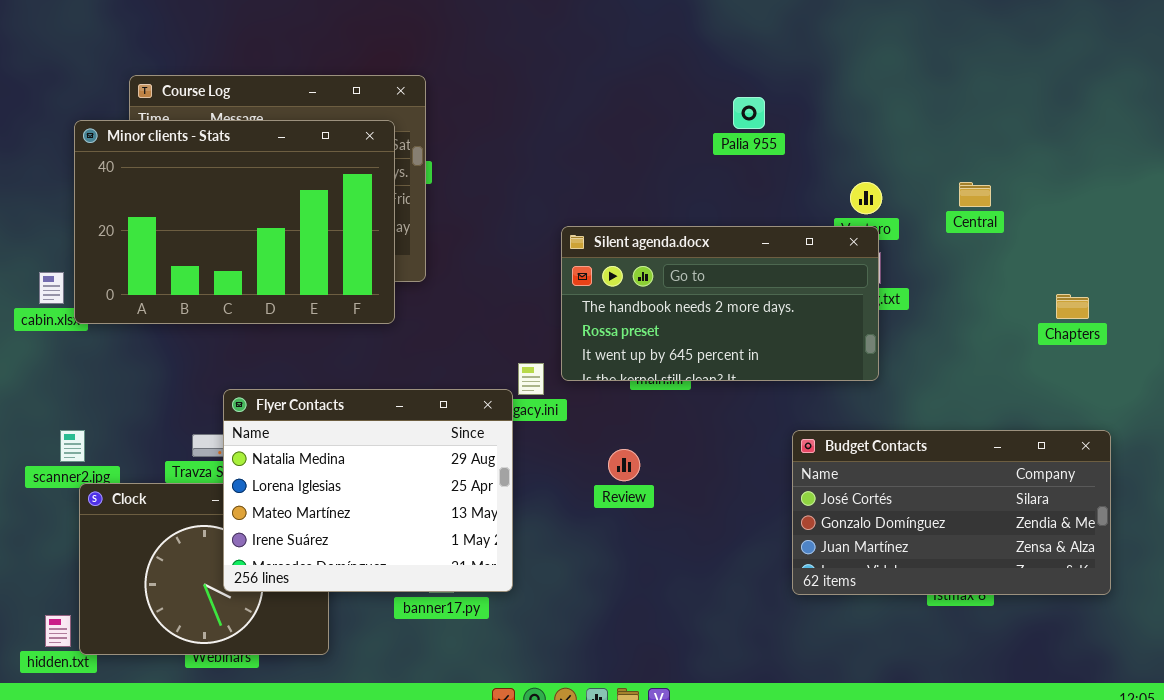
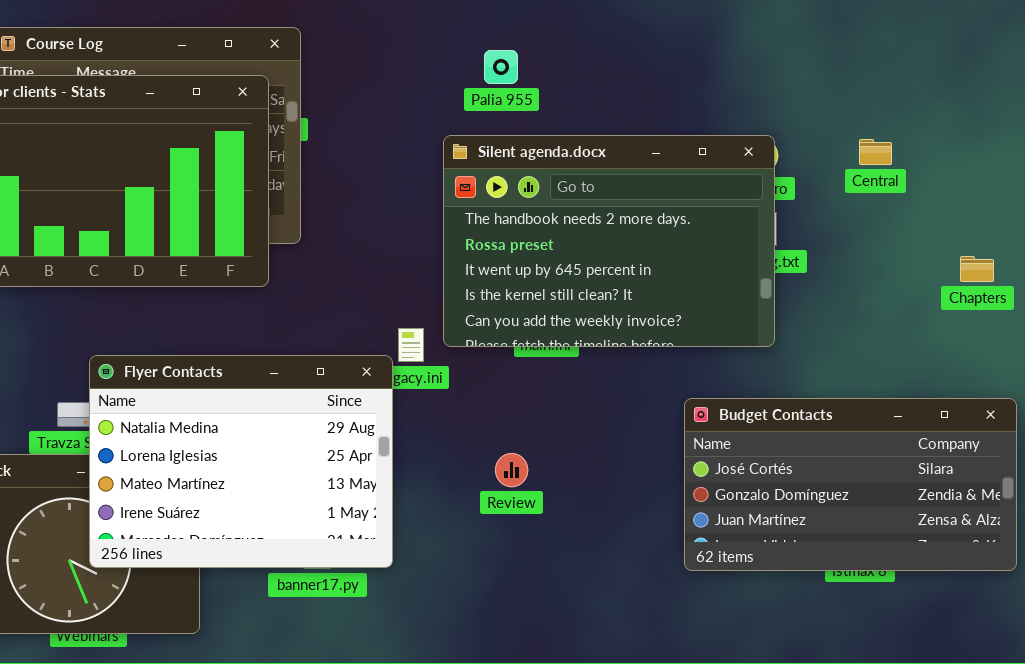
Palia 955: [733,97,765,129] -> [484,50,518,84], moved
Silent agenda.docx: [561,226,879,381] -> [443,135,775,347], resized
Review: [608,449,640,481] -> [495,453,528,487], moved

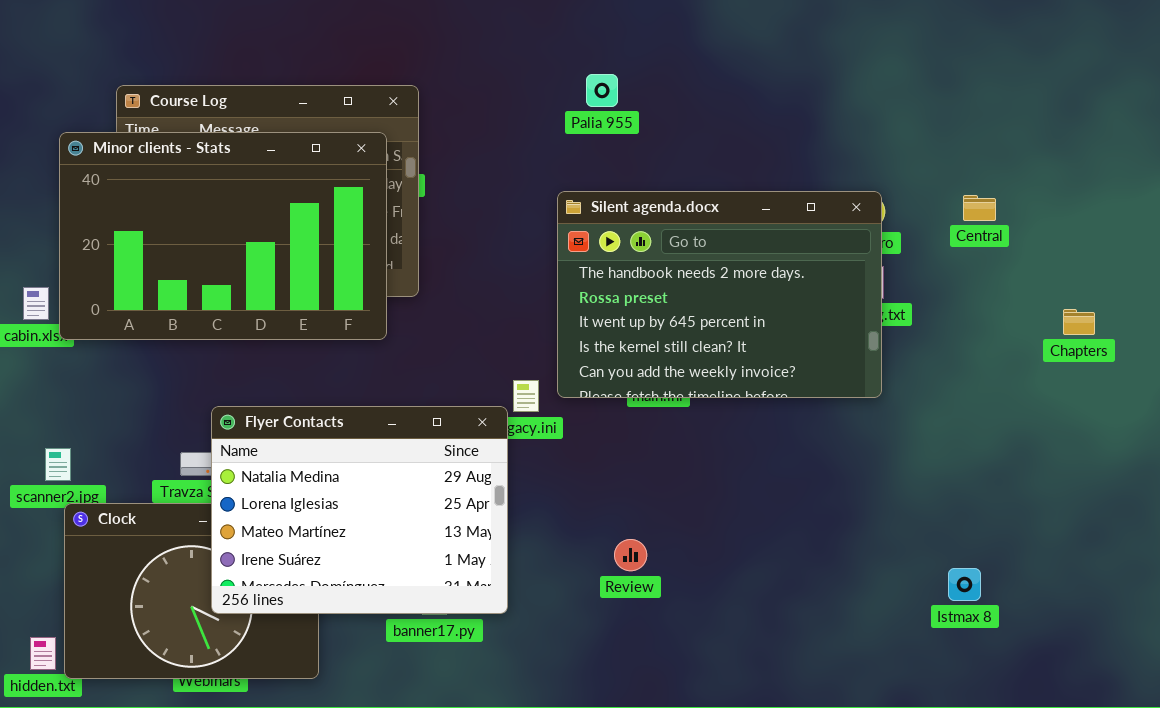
Palia 955: [484,50,518,84] -> [586,74,618,107], moved
Budget Contacts: [684,398,1017,571] -> none, closed
Review: [495,453,528,487] -> [614,539,647,571], moved

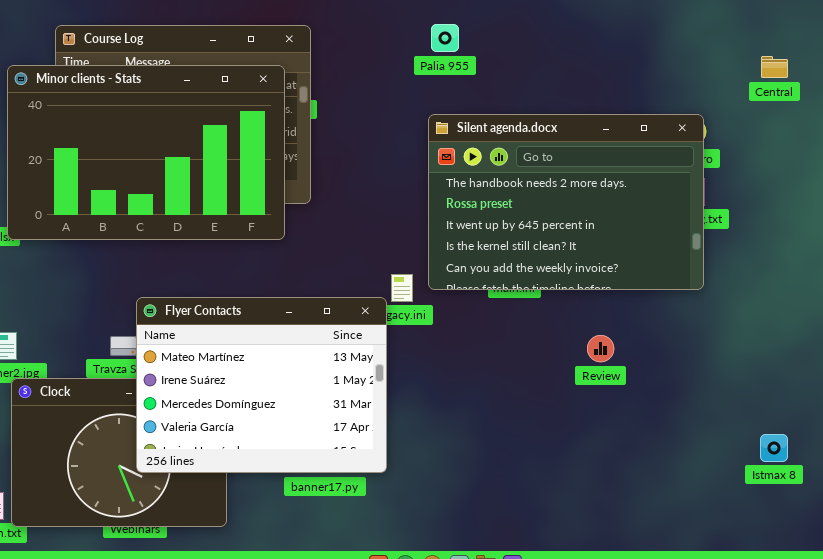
Palia 955: [586,74,618,107] -> [431,24,459,52], moved
Central: [963,195,996,221] -> [761,56,788,78], moved
Flyer Contacts: [211,406,508,614] -> [136,297,387,473], scrolled down 2 rows
Review: [614,539,647,571] -> [587,335,614,362], moved

